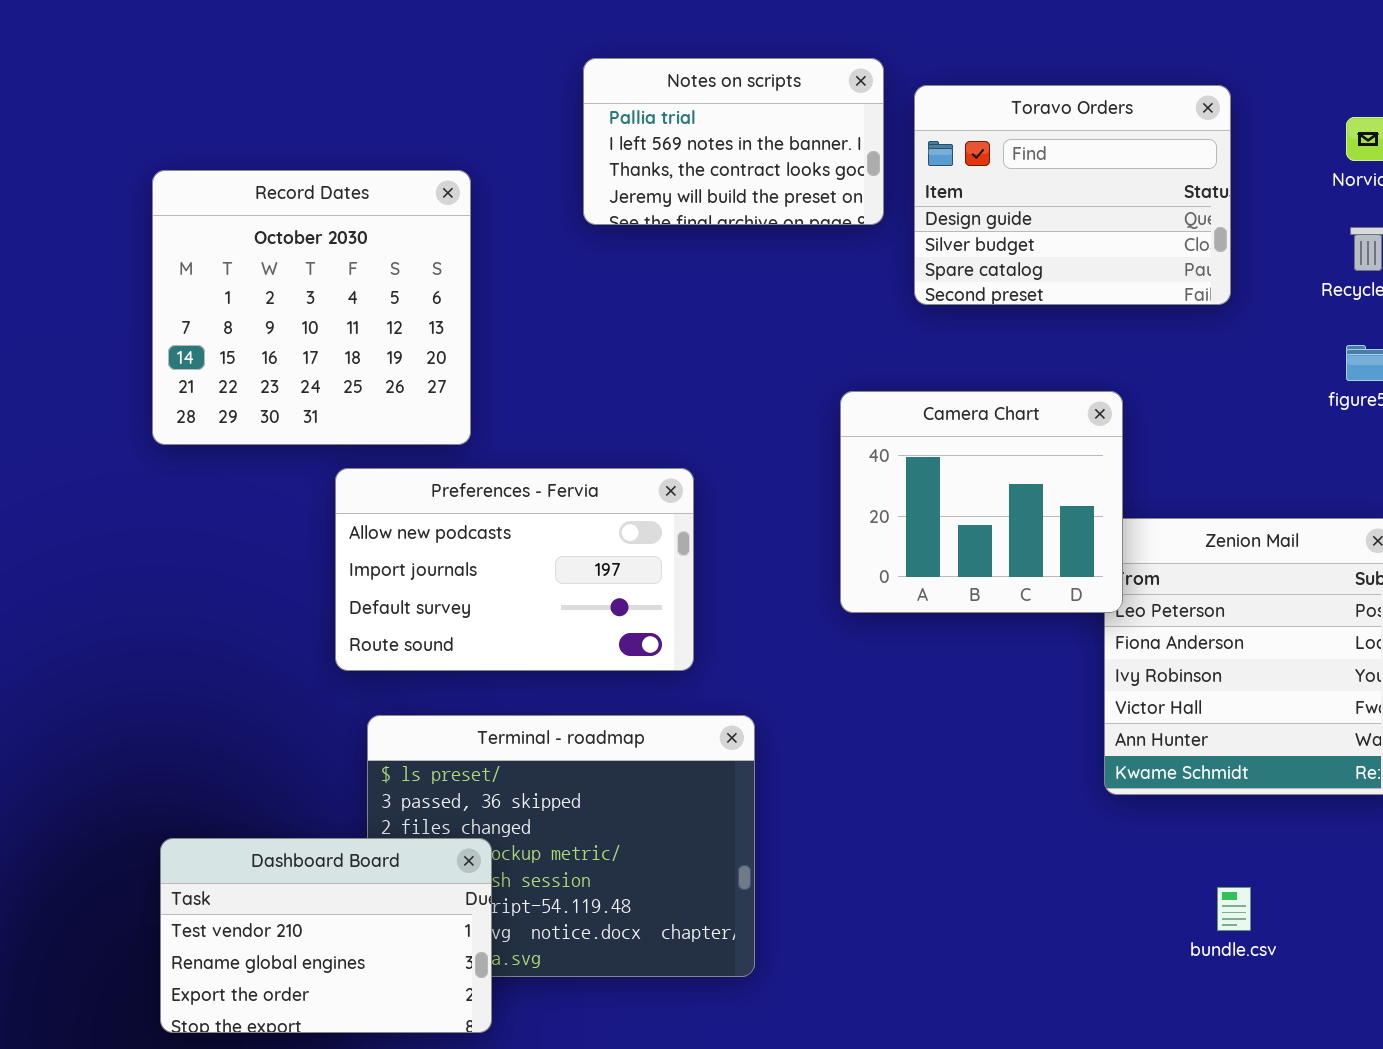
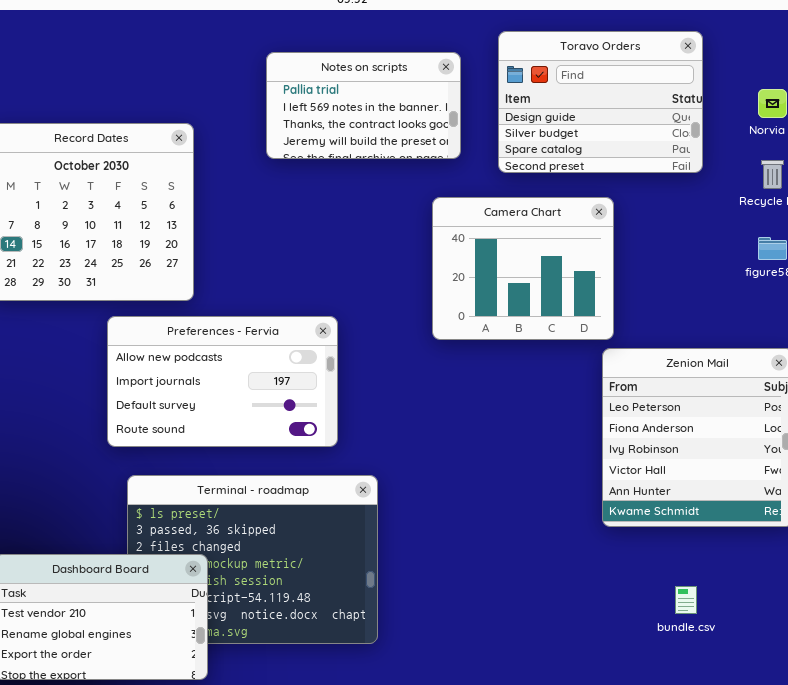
Toravo Orders: [914,85,1231,305] -> [498,31,703,173], moved
Camera Chart: [840,391,1123,613] -> [432,197,614,340], moved

